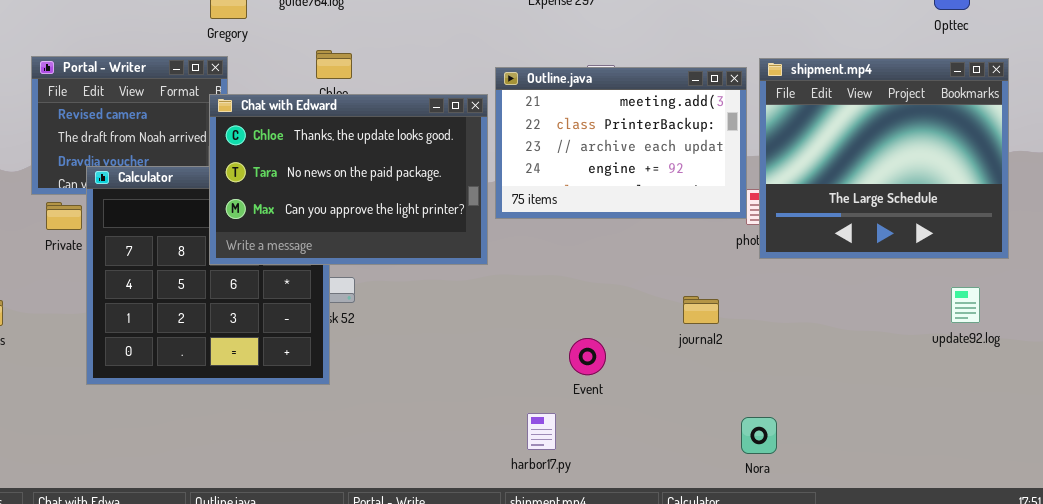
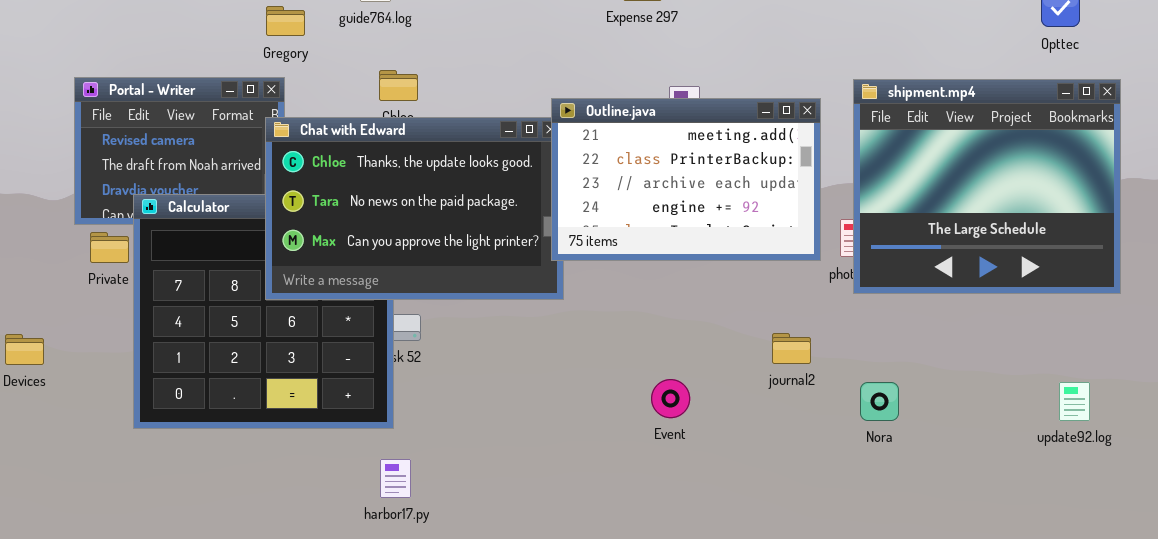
Outline.java: [495,67,747,219] -> [551,98,821,261], moved
update92.log: [951,287,980,323] -> [1059,382,1090,421], moved
harbor17.py: [527,413,556,450] -> [380,459,411,498], moved
Nora: [741,417,777,454] -> [860,382,899,421], moved

